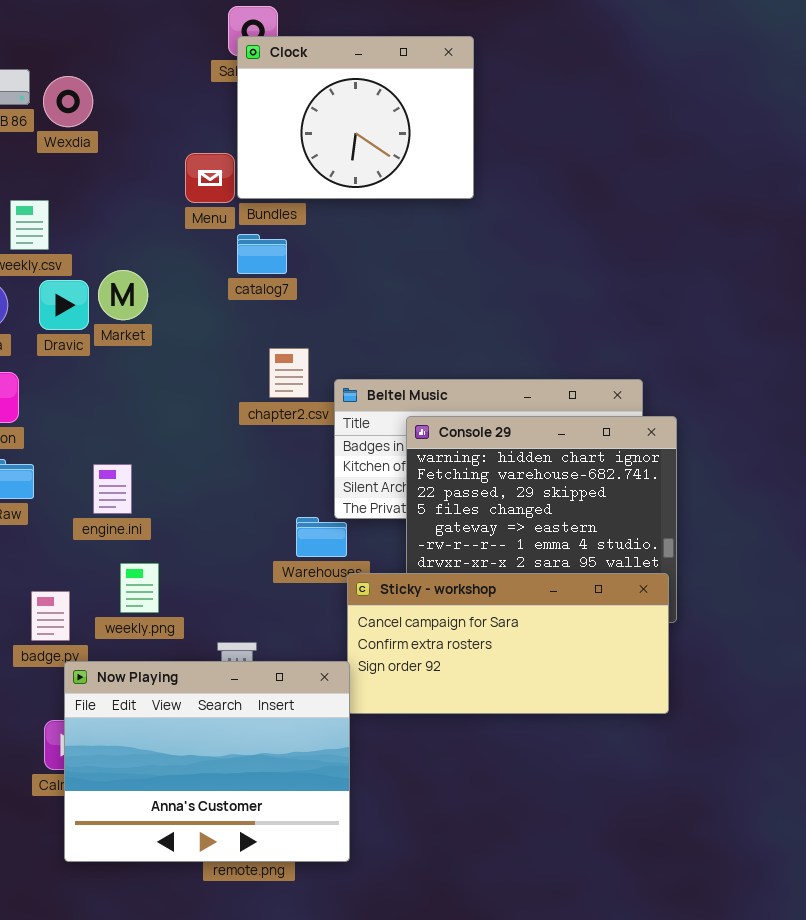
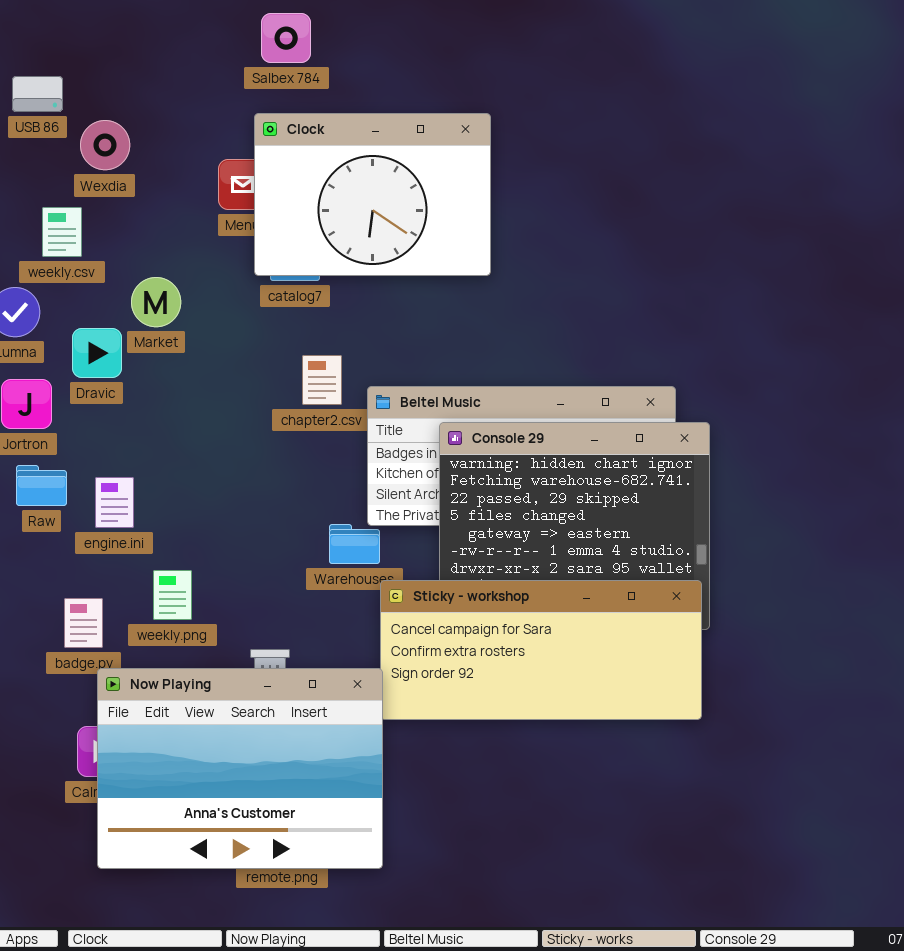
Clock: [237,36,474,199] -> [254,113,491,276], moved
Wexdia: [43,76,93,127] -> [80,120,130,170], moved
Dravic: [39,280,89,330] -> [72,328,122,378], moved
engine.ini: [93,464,132,514] -> [95,477,134,528], moved

